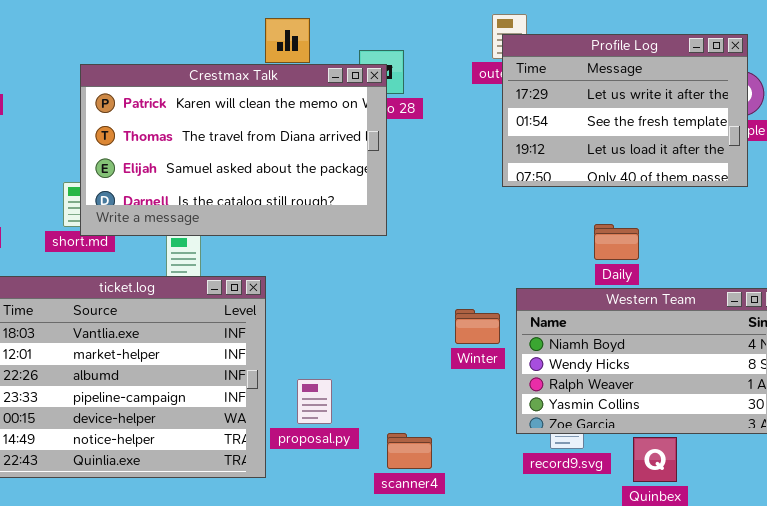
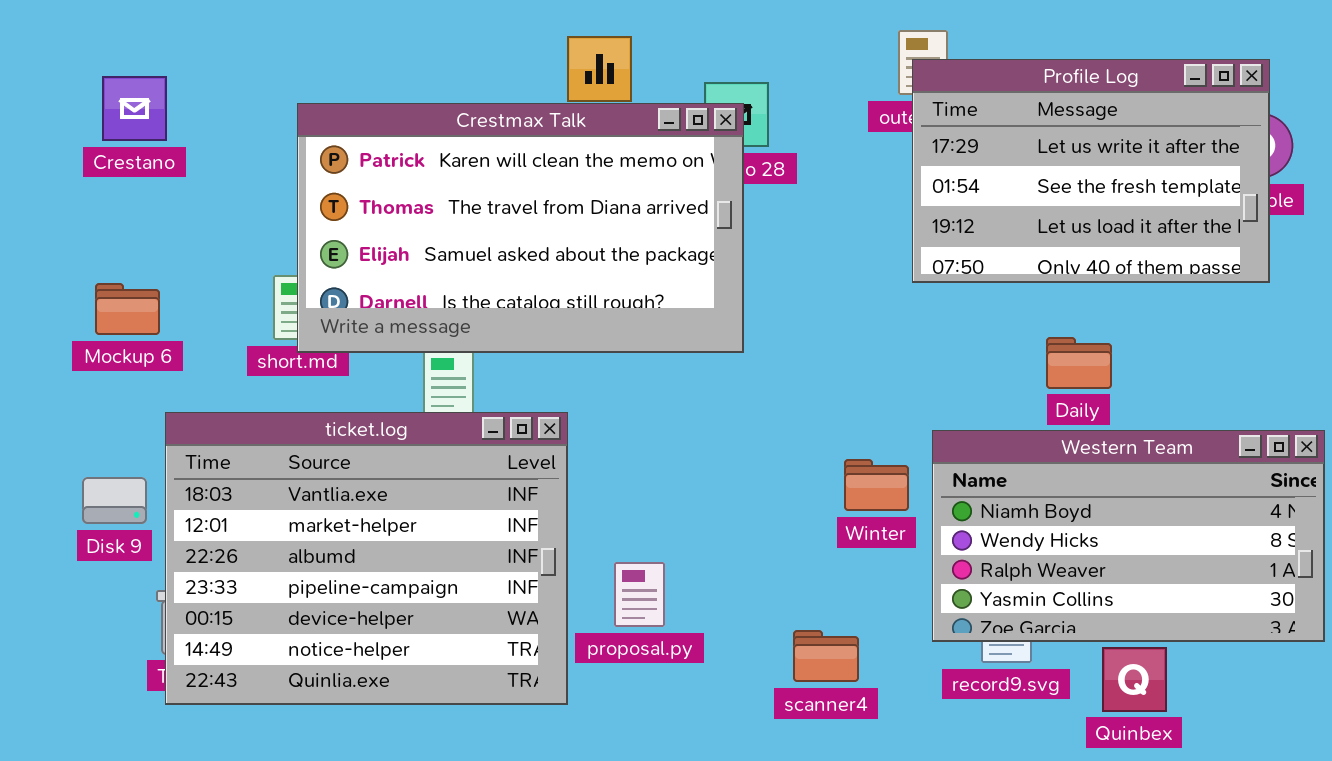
scanner4: [387,433,432,469] -> [793,630,859,682], moved

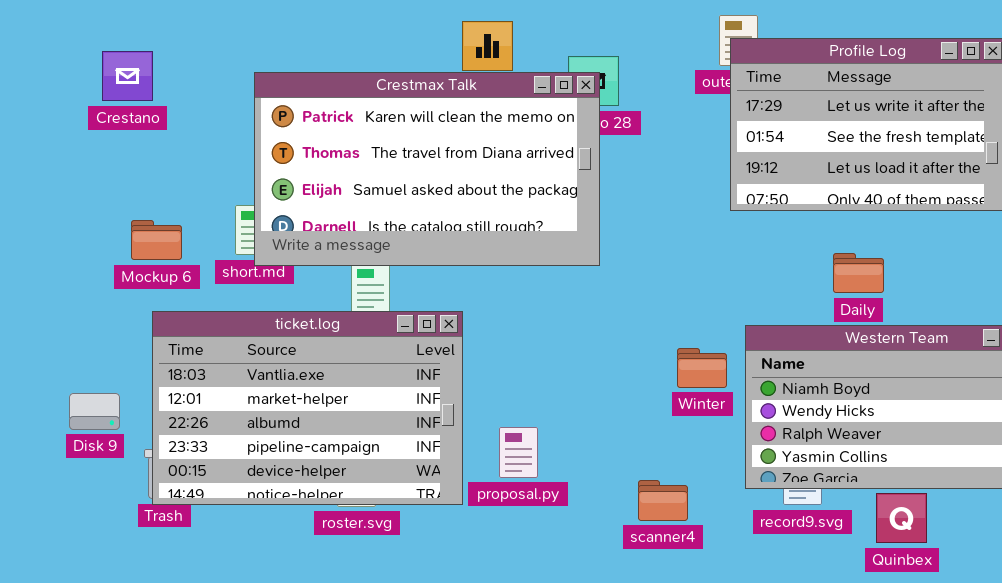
Mockup 6: [95,283,160,335] -> [131,220,182,260], moved
ticket.log: [165,412,568,705] -> [152,311,463,505], resized
Disk 9: [82,477,147,524] -> [69,393,120,430], moved

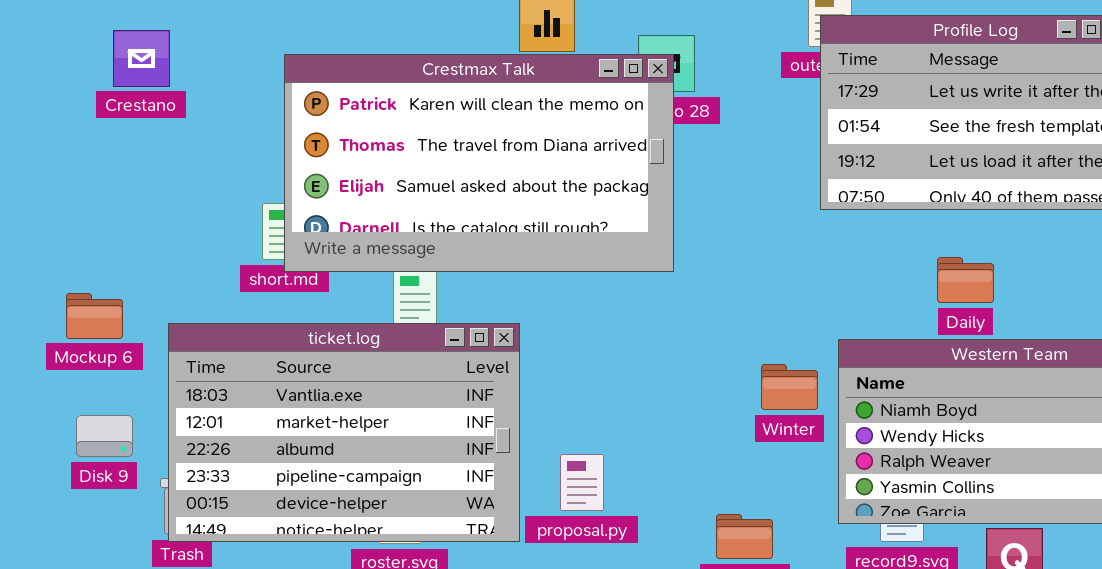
Mockup 6: [131,220,182,260] -> [66,293,123,339], moved

